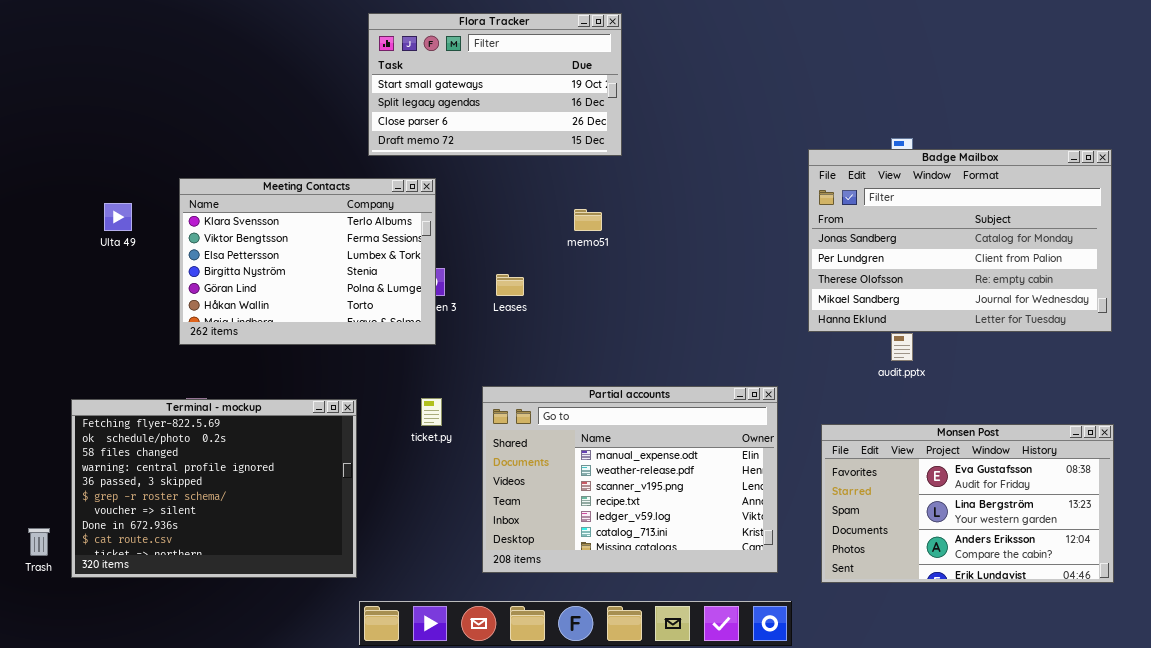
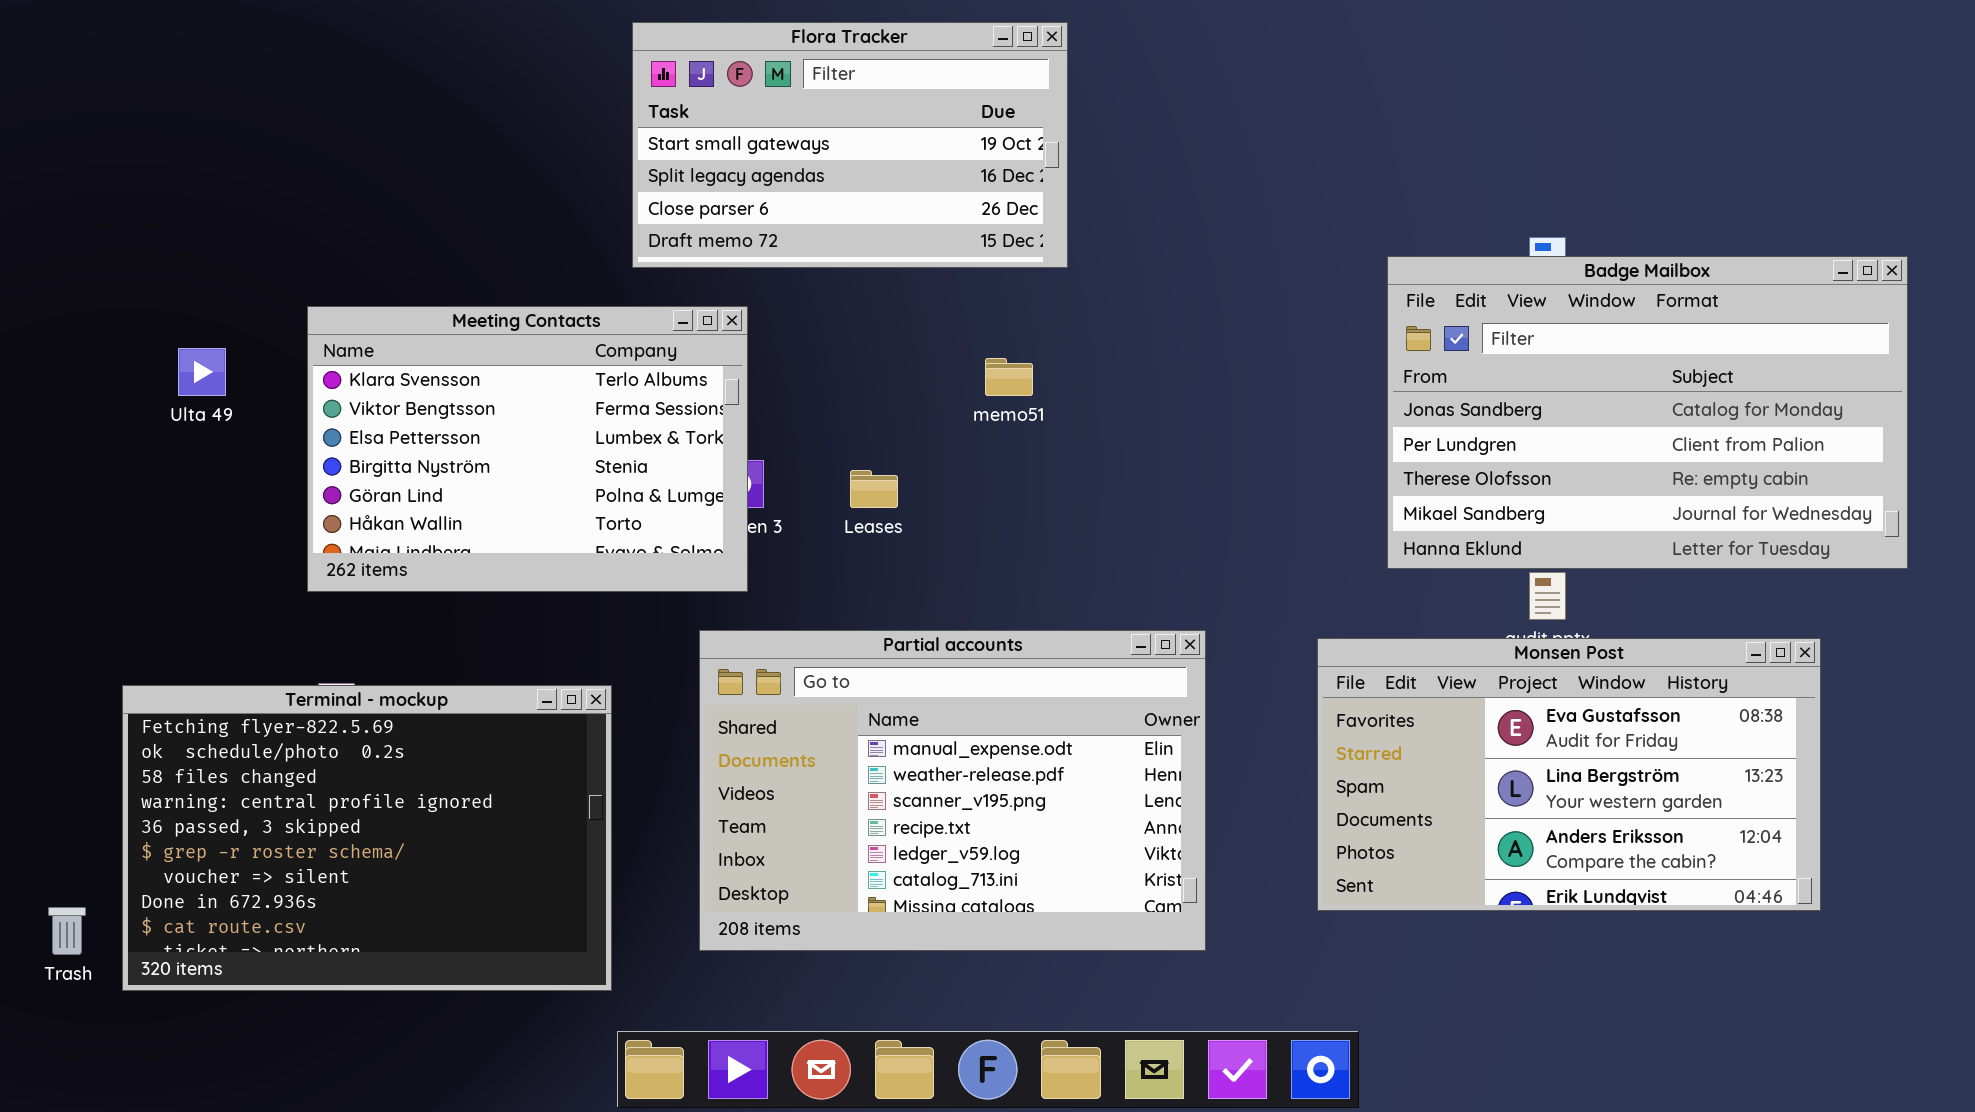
Partial accounts: [482,386,778,573] -> [699,630,1206,951], moved
Monsen Post: [821,424,1114,583] -> [1317,638,1821,911], moved

